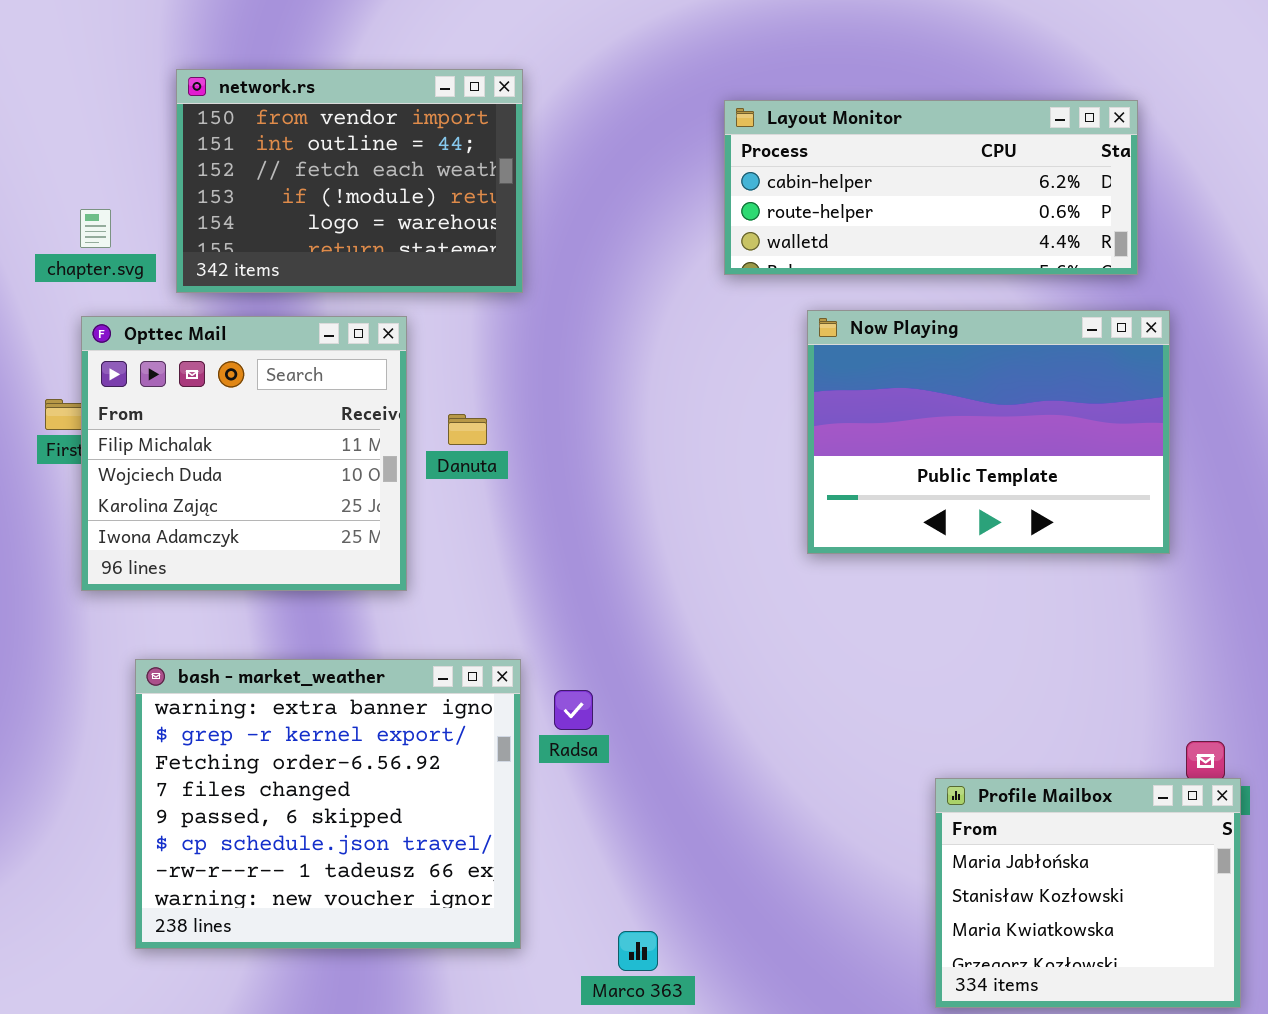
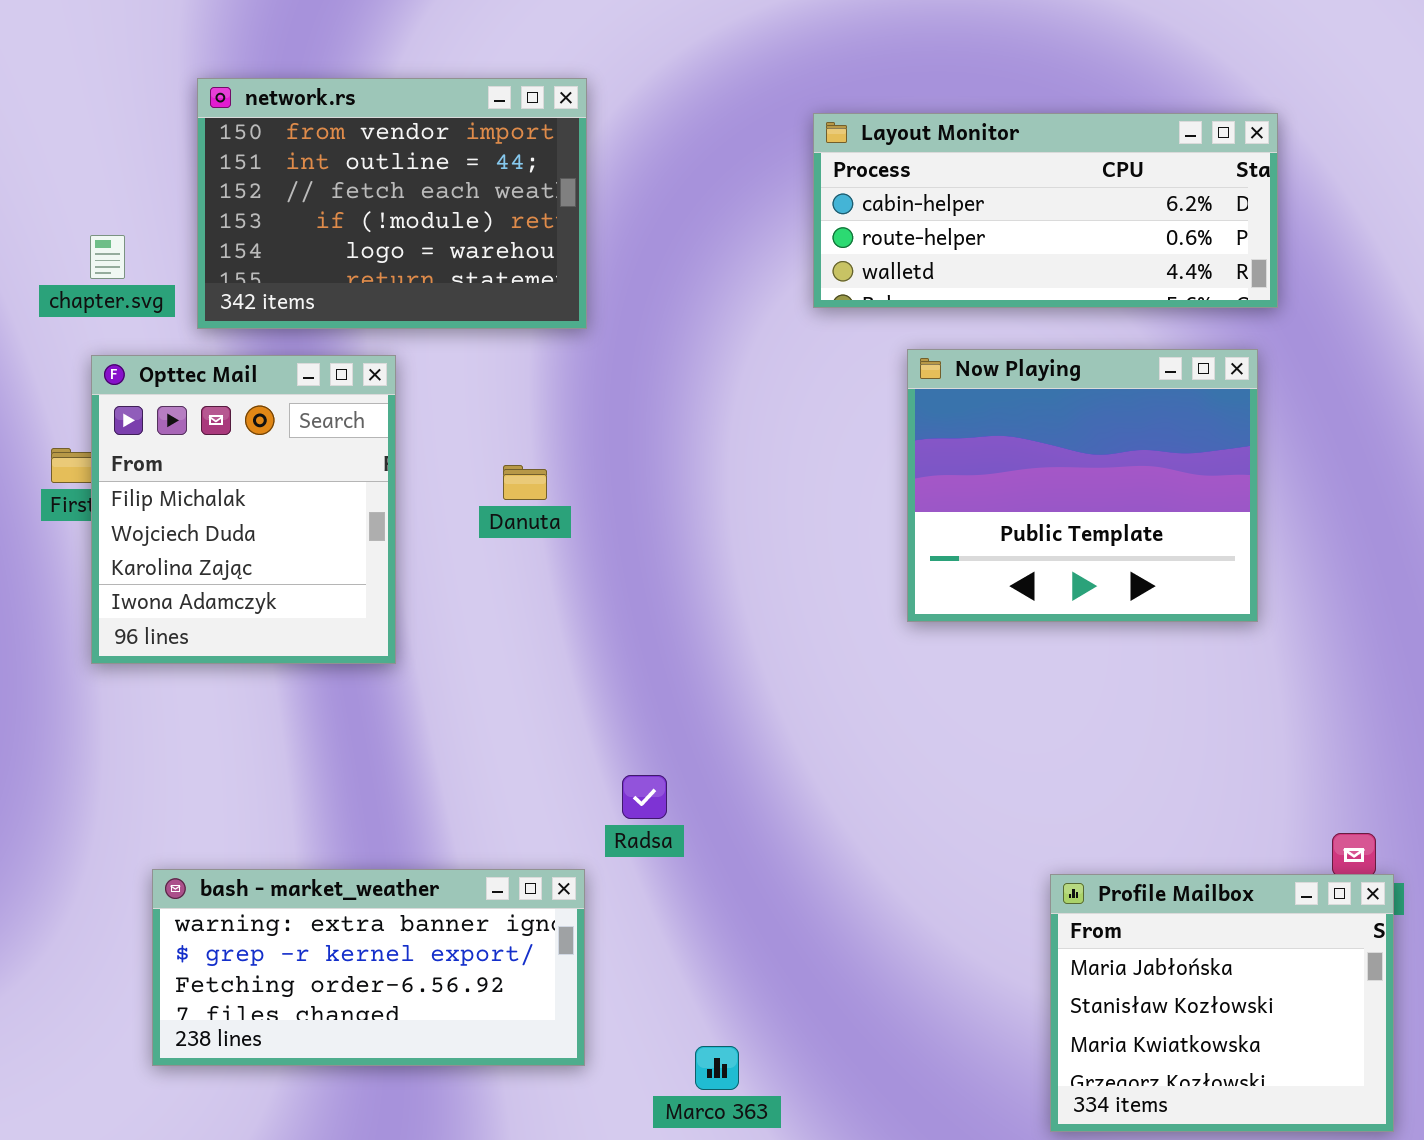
Now Playing: [807,310,1170,554] -> [907,349,1258,622], resized
Opttec Mail: [81,316,407,591] -> [91,355,396,664], resized
bash - market_weather: [135,659,521,949] -> [152,869,585,1066], resized

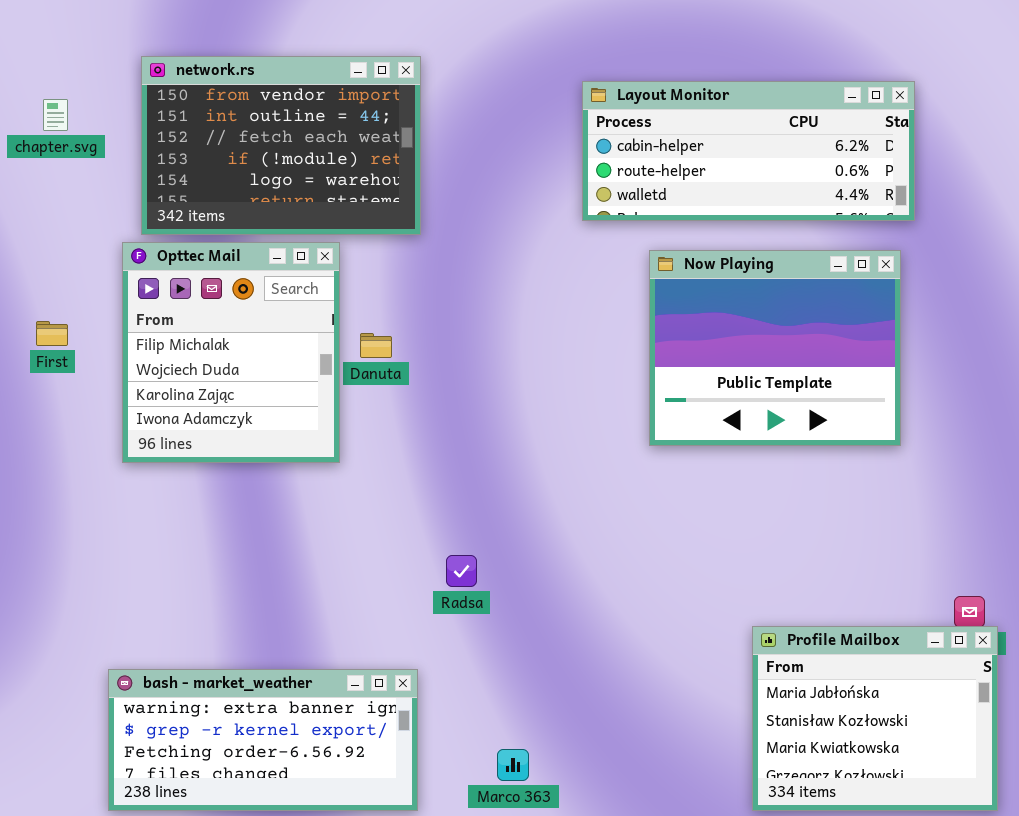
chapter.svg: [90,235,125,279] -> [43,99,68,131], moved
Opttec Mail: [91,355,396,664] -> [122,242,340,463], moved
bash - market_weather: [152,869,585,1066] -> [108,669,418,811], moved

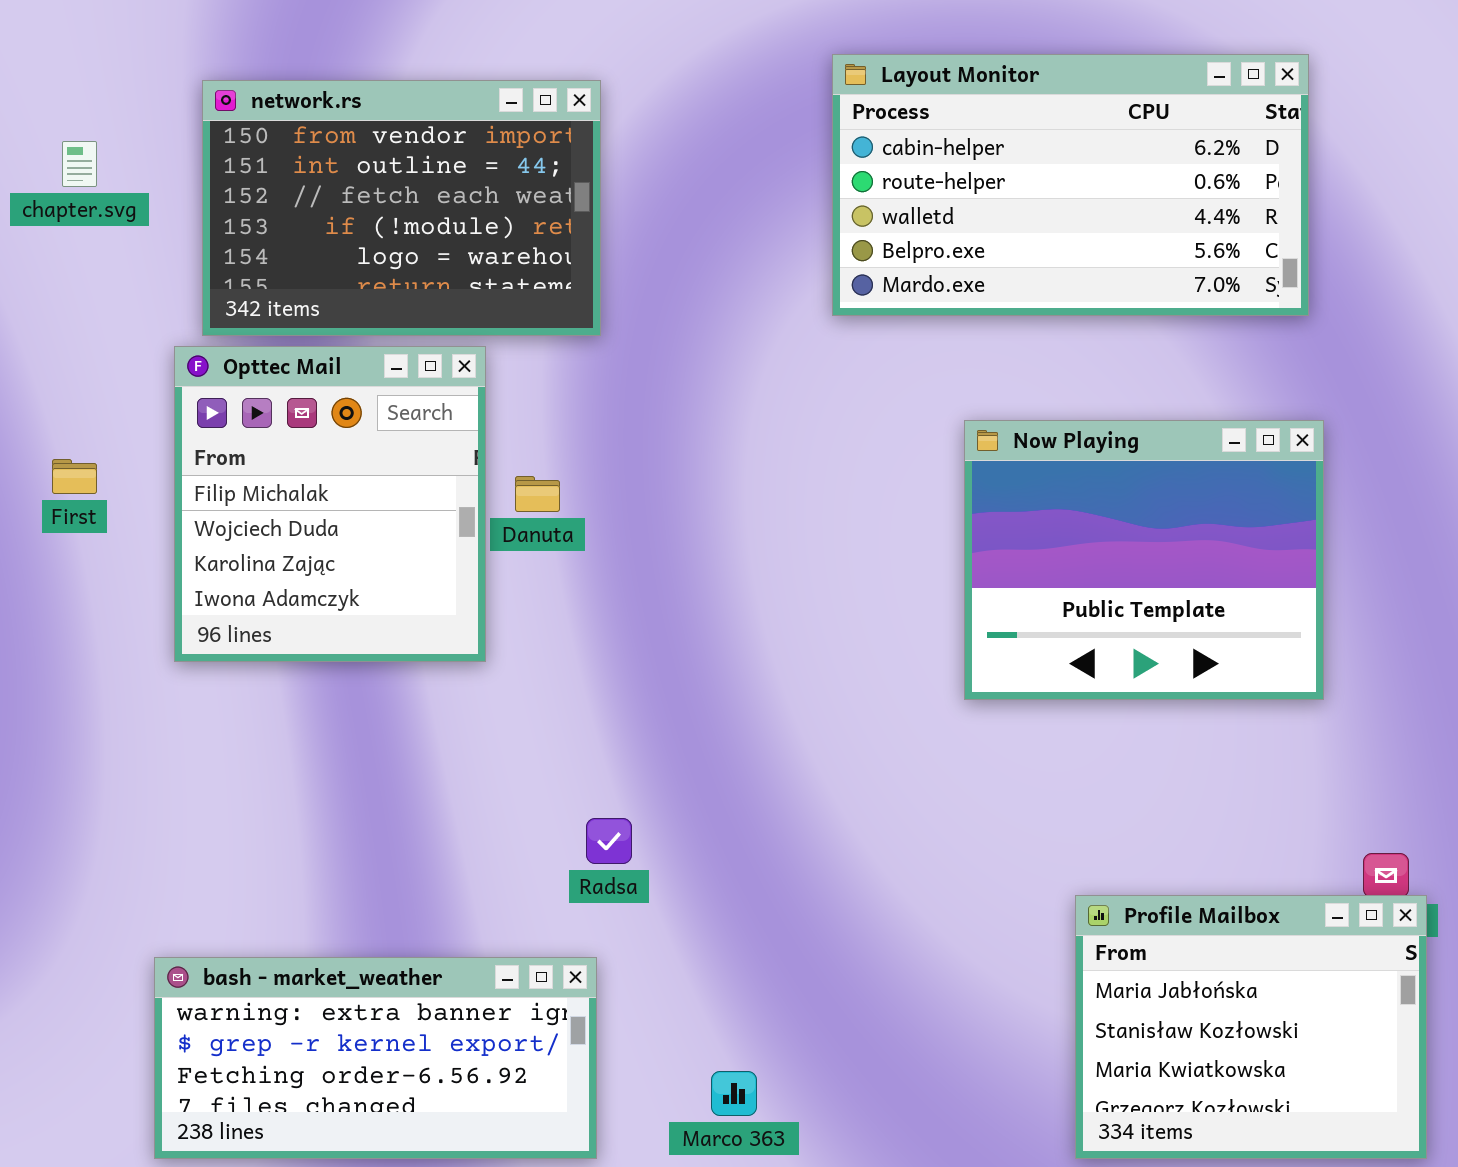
Layout Monitor: [582,81,915,221] -> [832,54,1309,316], resized
Now Playing: [649,250,901,446] -> [964,420,1324,700], moved
Radsa: [446,555,477,587] -> [586,818,632,864], moved

